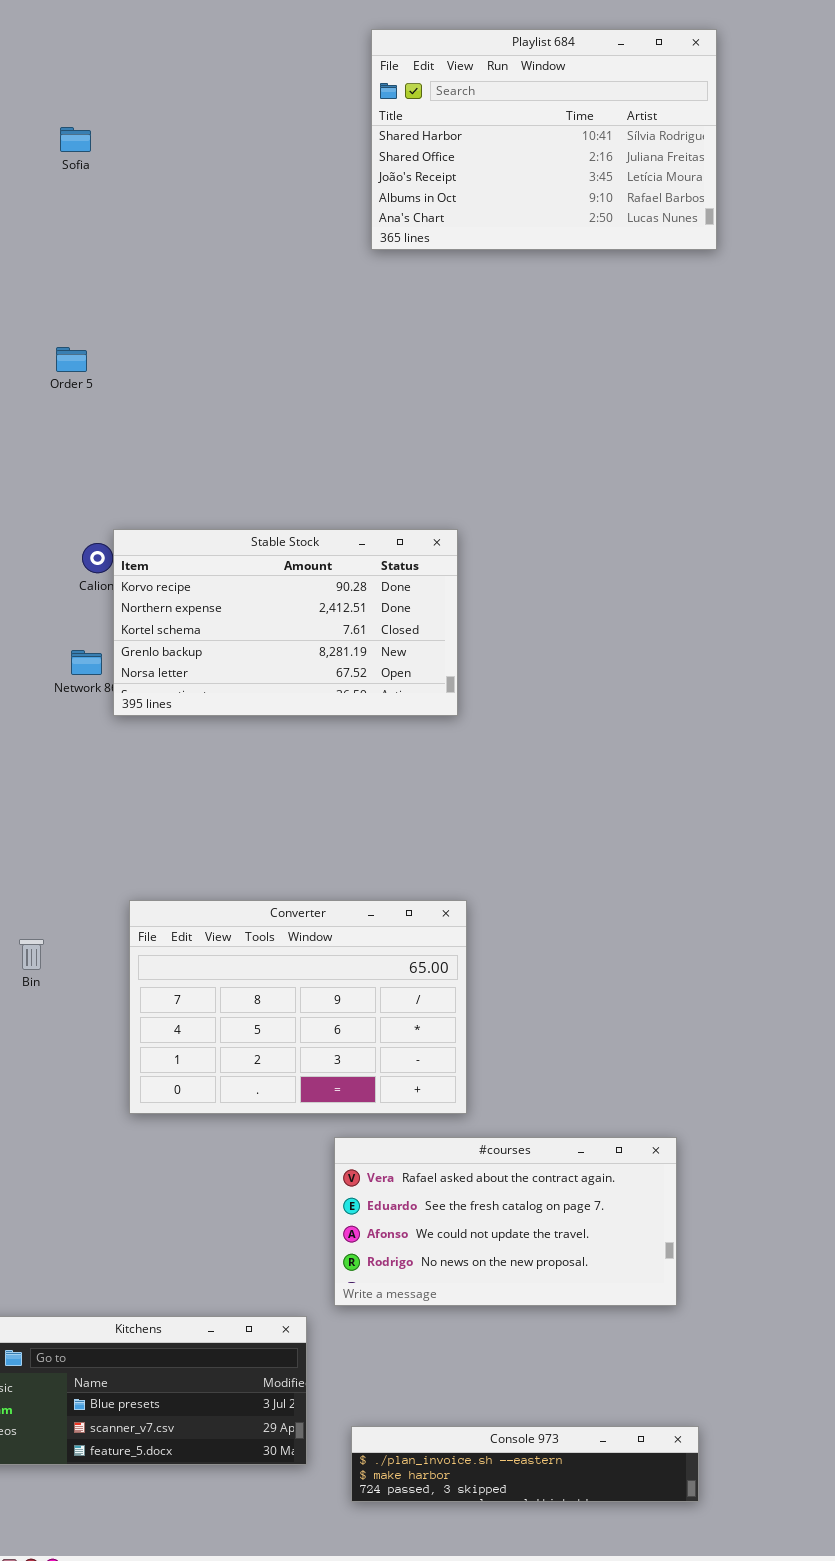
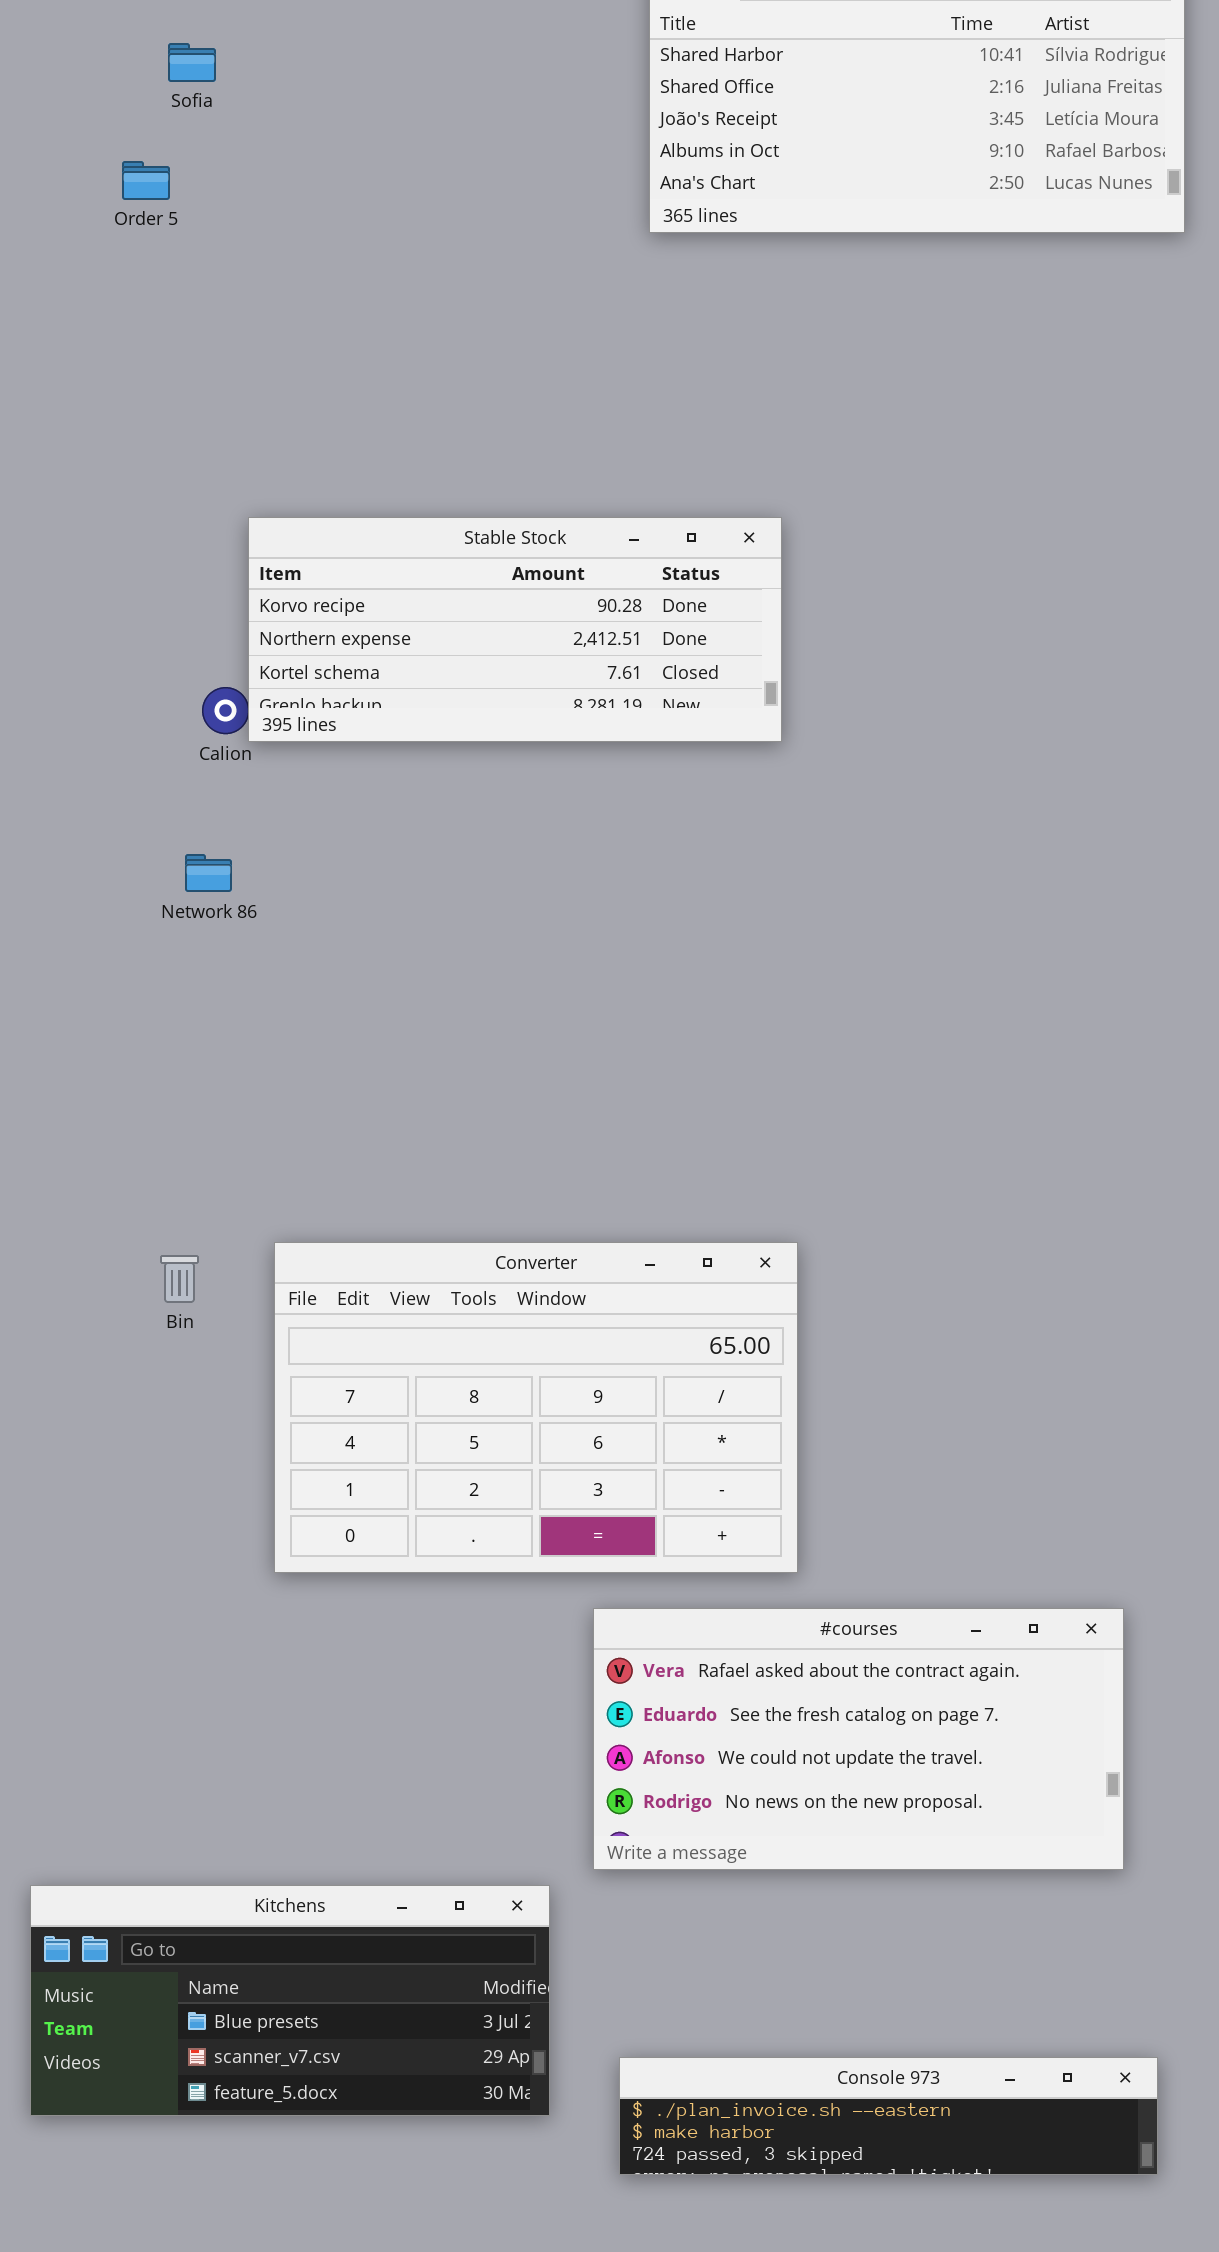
Order 5: [56,347,87,372] -> [122,161,170,200], moved
Stable Stock: [113,529,458,716] -> [248,517,782,742], moved, resized
Bin: [19,939,44,970] -> [160,1255,199,1303], moved

